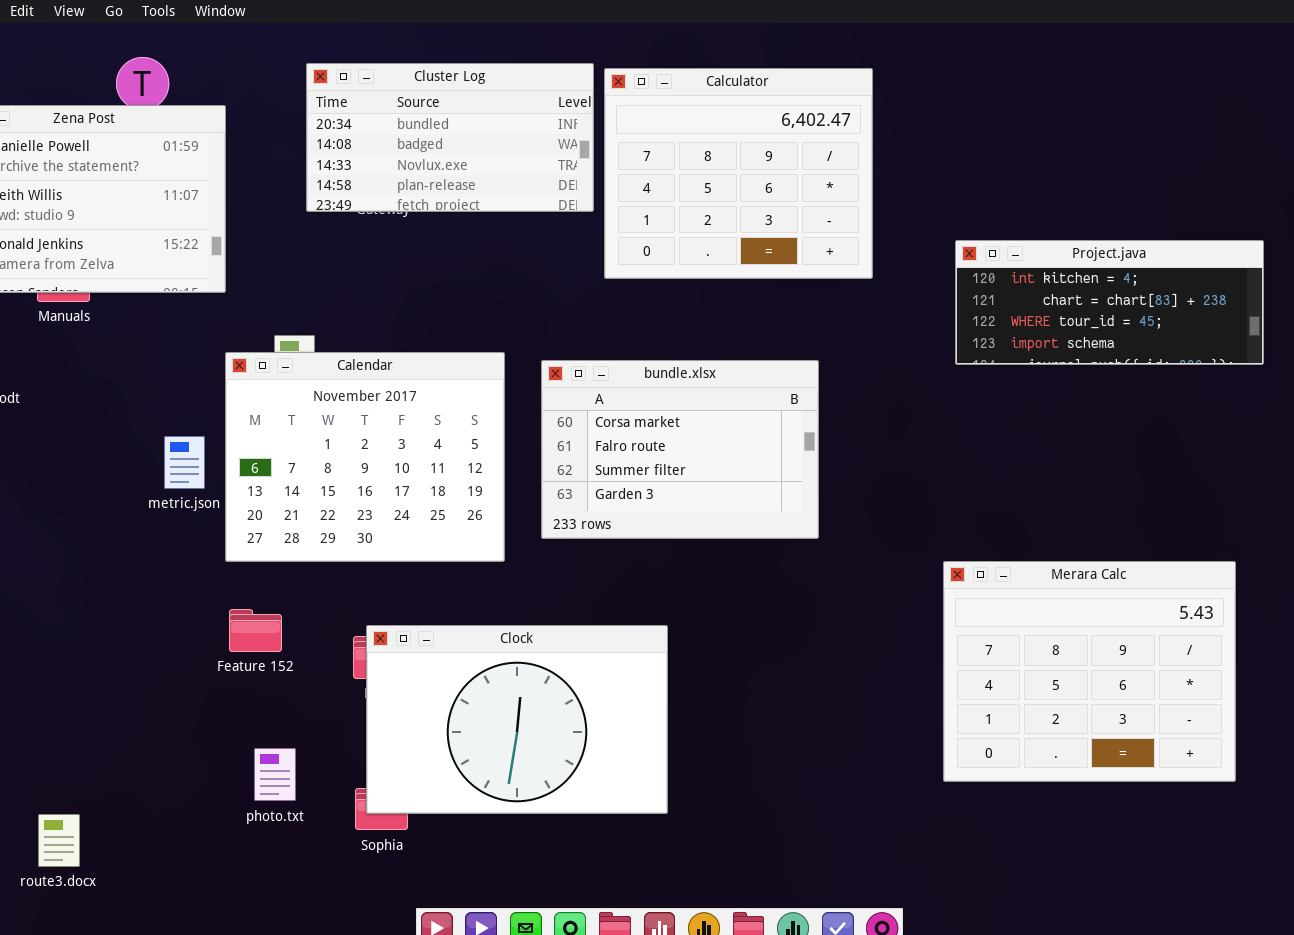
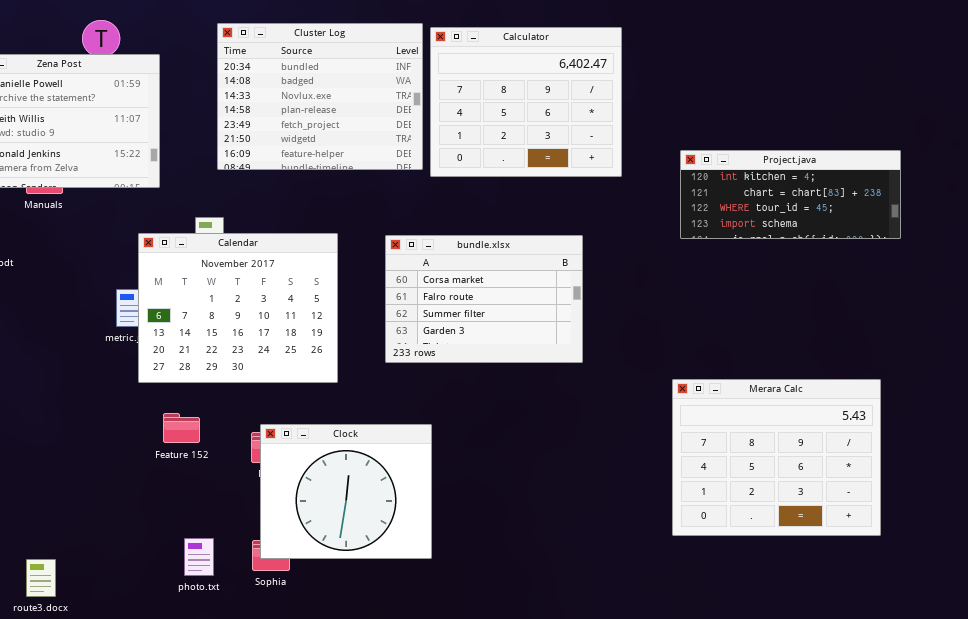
Cluster Log: [306,63,594,212] -> [217,23,423,170], resized
Calendar: [225,352,505,562] -> [138,233,338,383], moved
Clock: [366,625,668,814] -> [260,424,432,559], resized
photo.txt: [254,748,296,801] -> [184,538,214,576], moved

